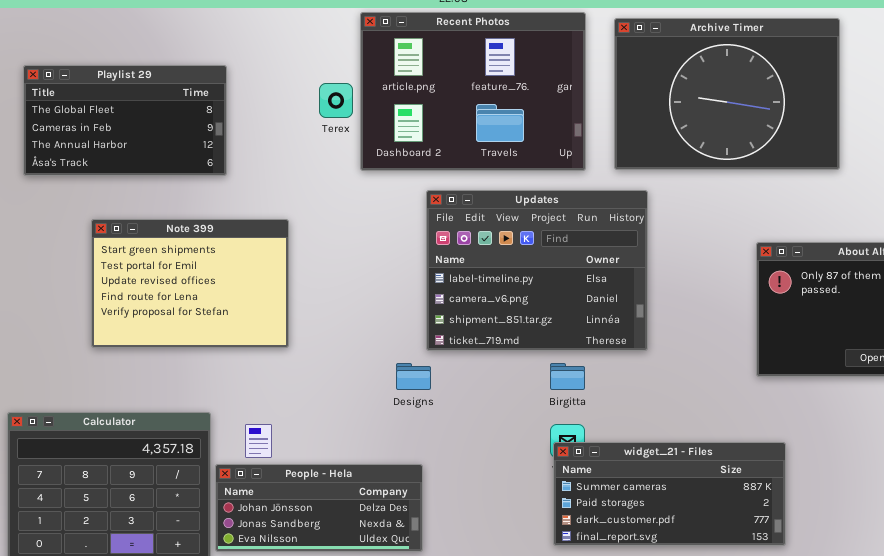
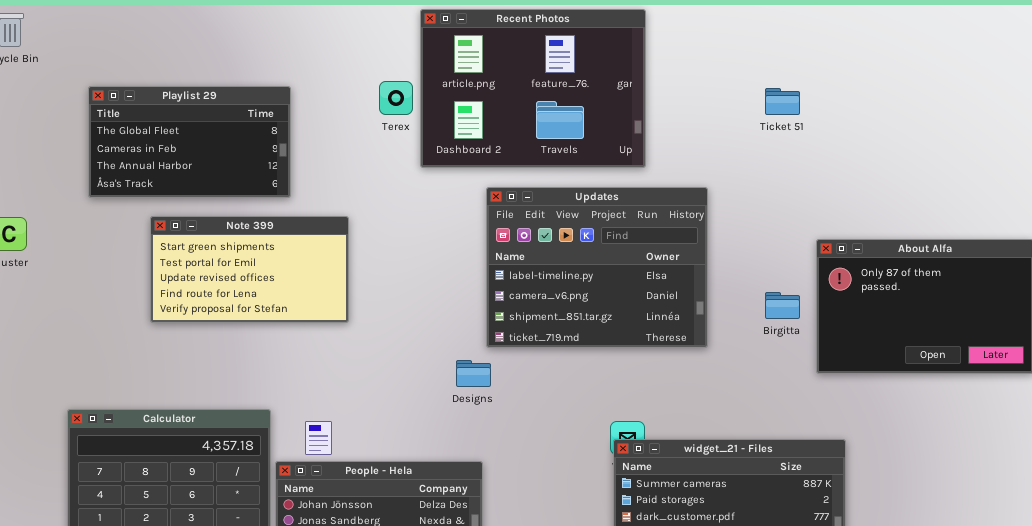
Archive Timer: [614,18,840,170] -> none, closed
Playlist 29: [23,65,227,176] -> [88,86,291,198], moved
Note 399: [91,219,289,348] -> [150,216,349,323], resized
Birgitta: [550,363,585,390] -> [765,292,800,319], moved

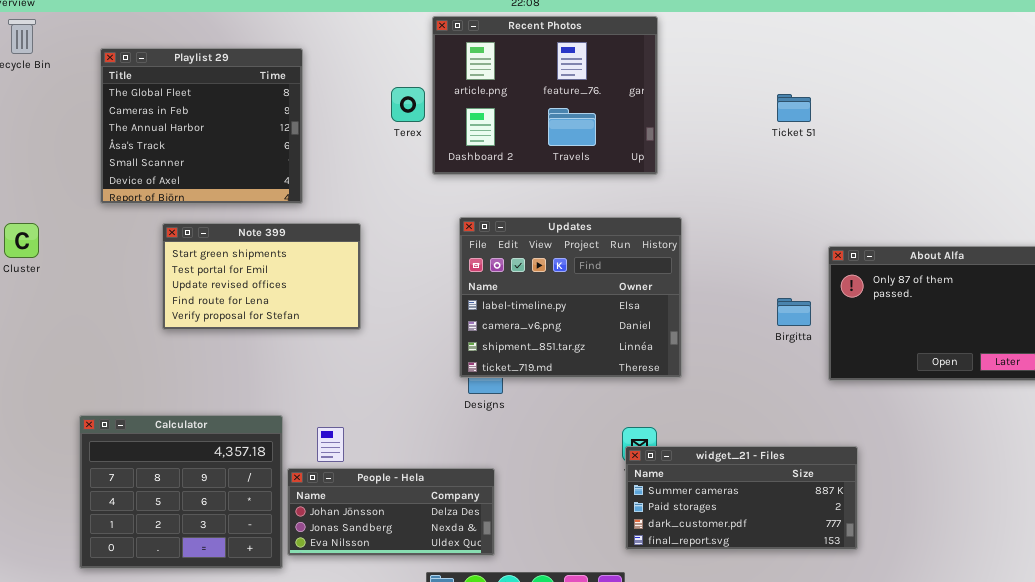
Playlist 29: [88,86,291,198] -> [100,48,303,204], resized
Updates: [486,187,708,348] -> [459,217,682,378], moved

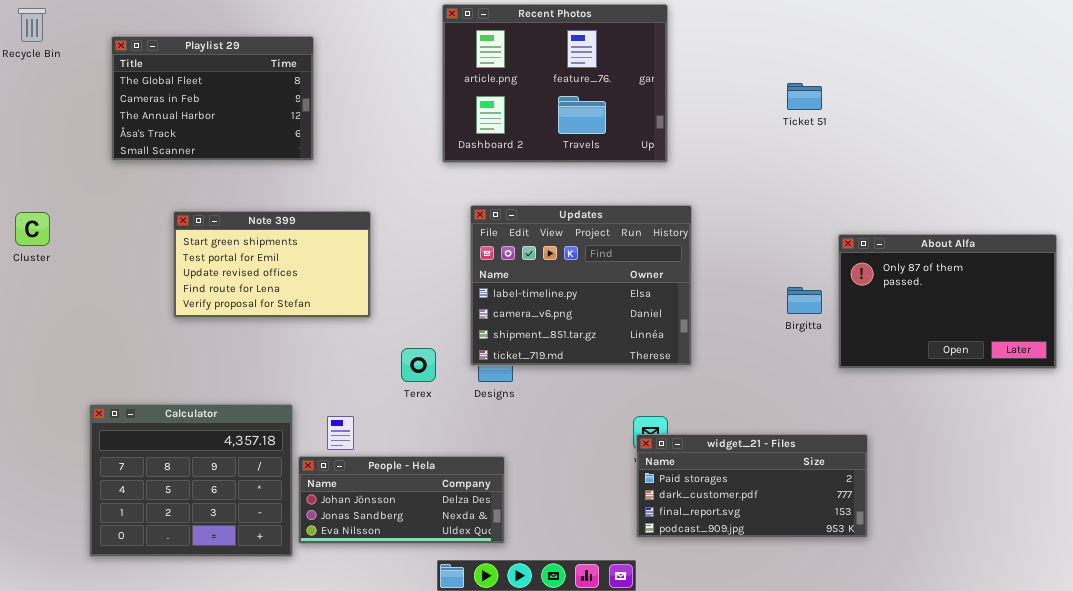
Playlist 29: [100,48,303,204] -> [111,36,314,161], resized
Terex: [391,87,425,122] -> [401,348,436,382], moved
widget_21 - Files: [625,446,858,550] -> [636,434,868,538], scrolled down 1 row

